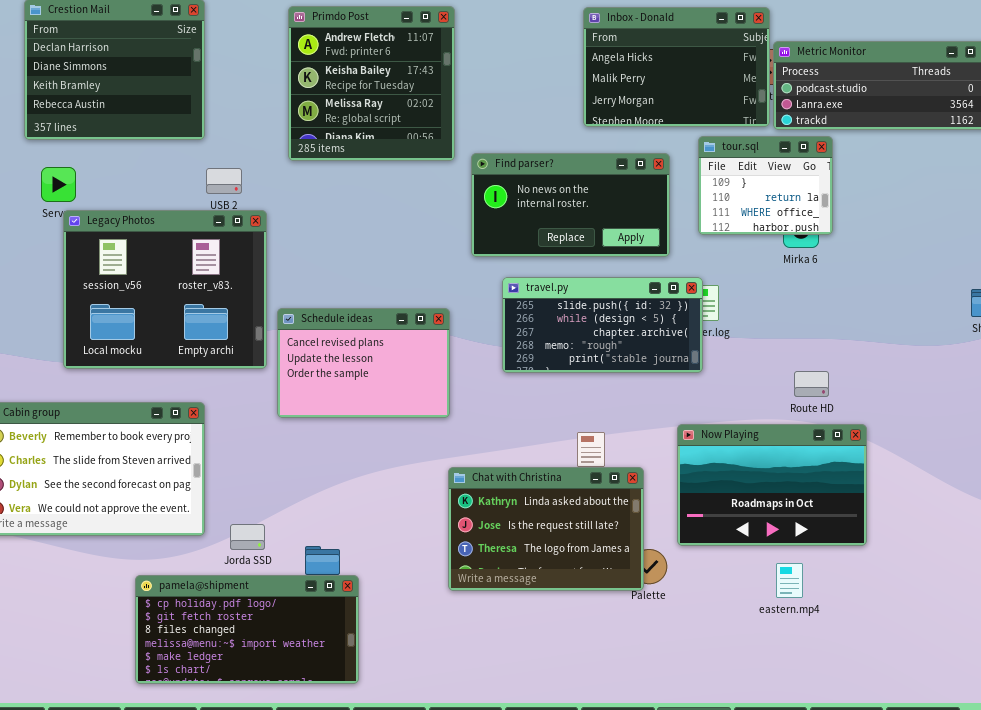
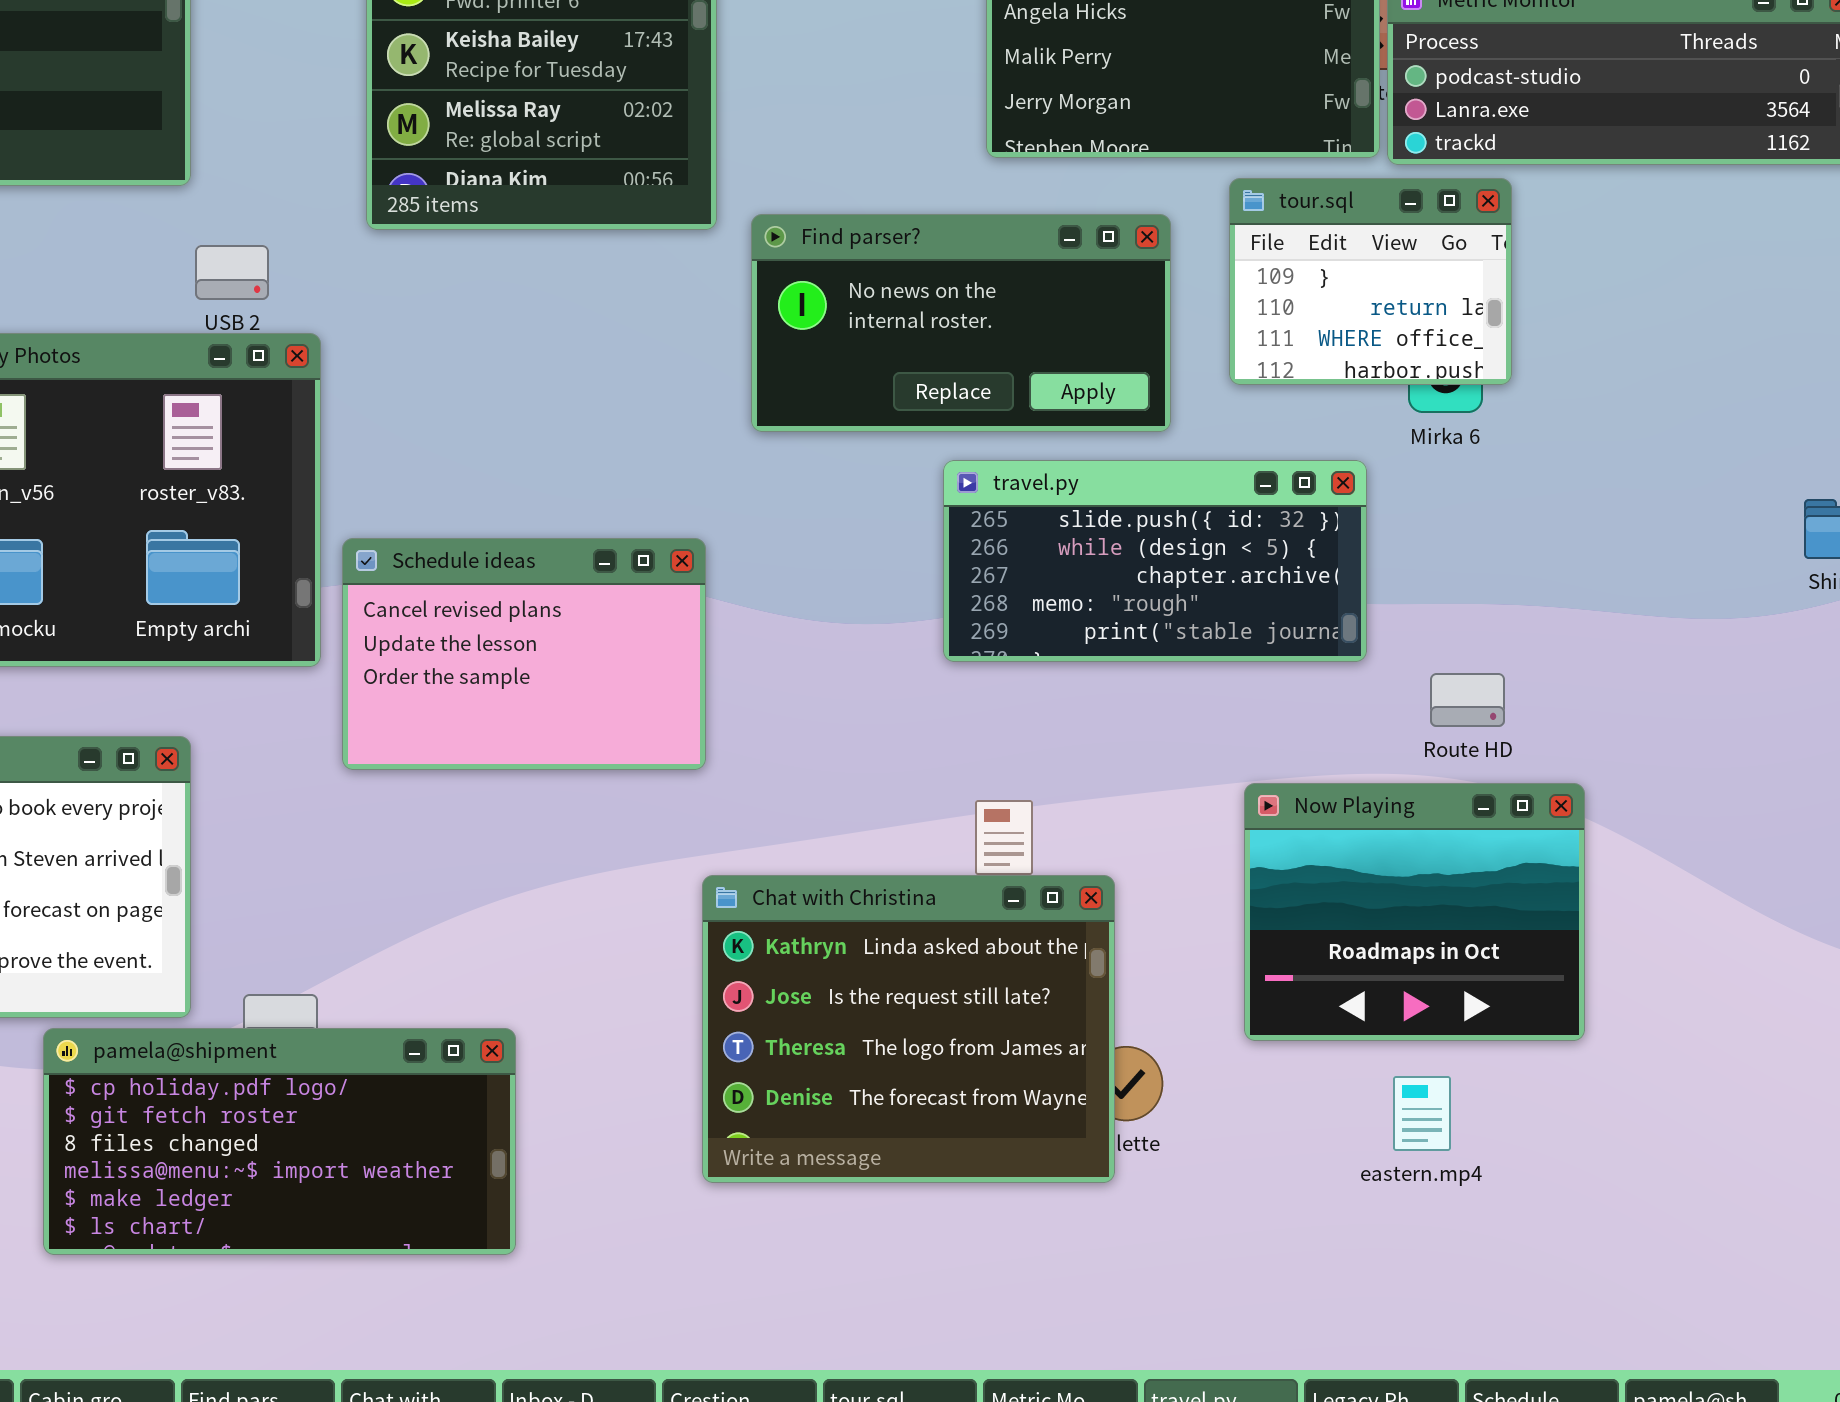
travel.py: [502,277,703,373] -> [943,460,1367,662], moved
Now Playing: [677,424,867,546] -> [1244,783,1585,1041], resized
Chat with Christina: [448,467,644,591] -> [702,875,1115,1183], resized
pamela@shipment: [135,575,359,684] -> [43,1028,516,1255], moved

